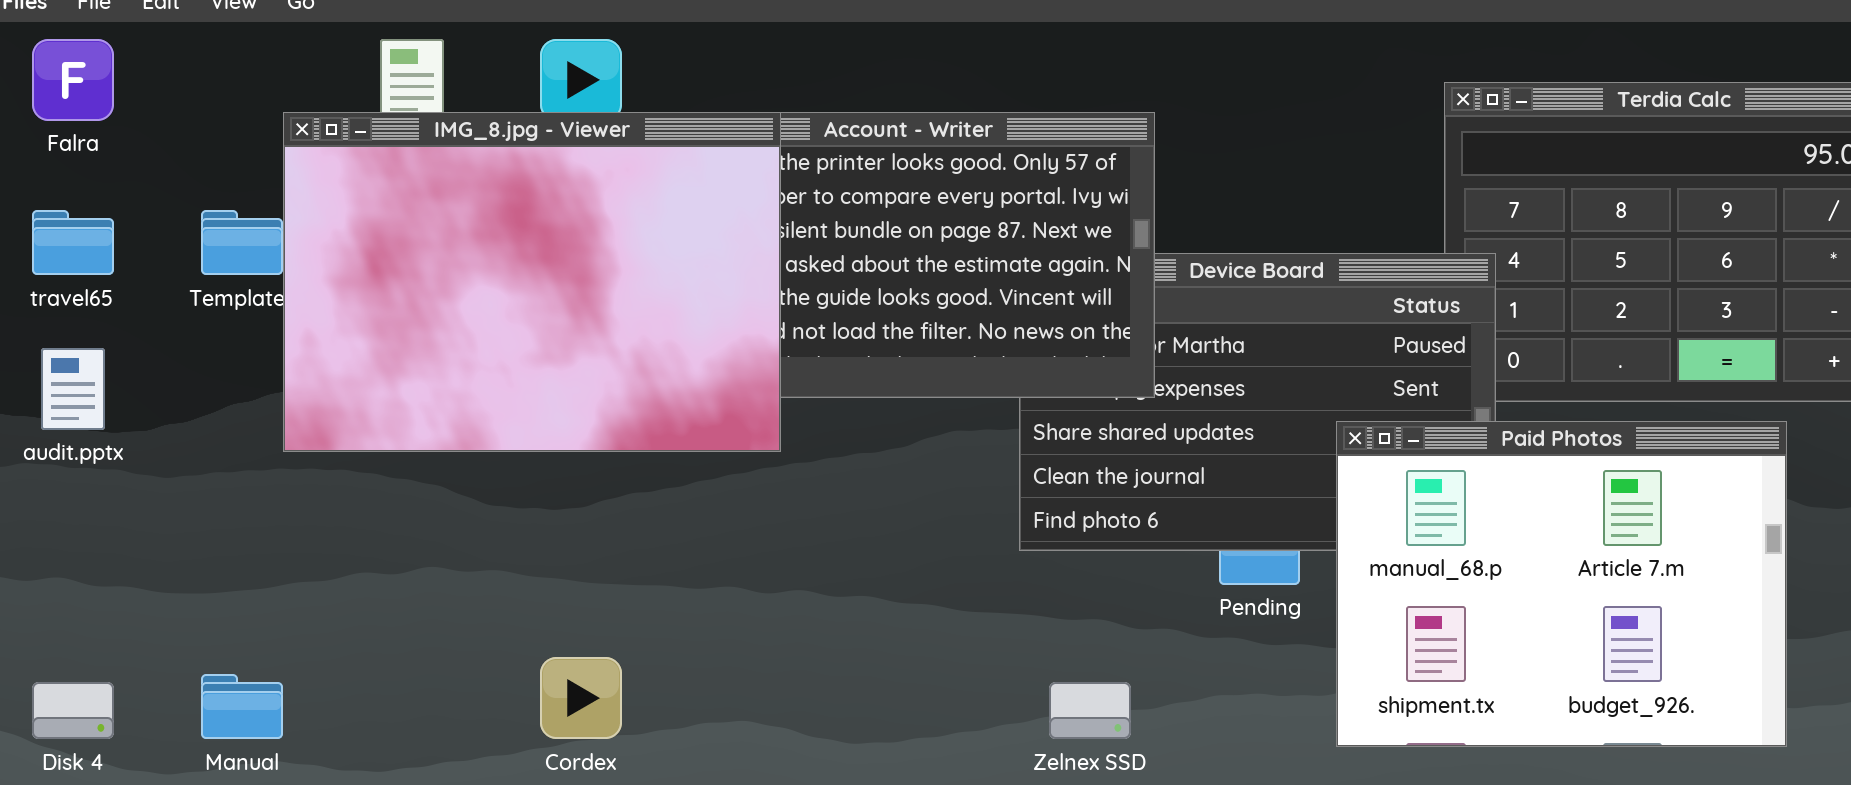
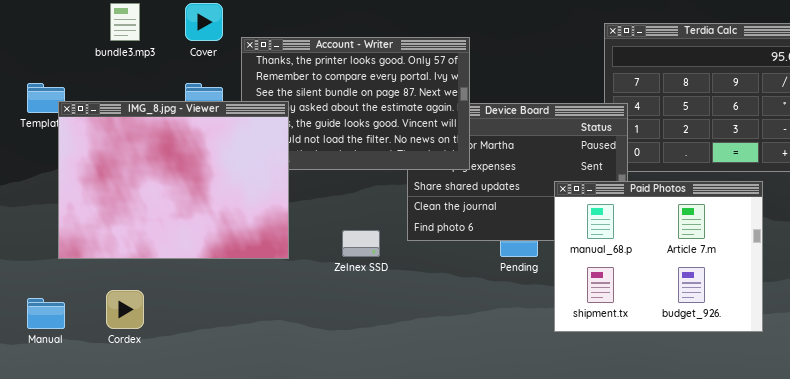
IMG_8.jpg - Viewer: [283,112,781,452] -> [58,101,289,259], moved
Cordex: [540,657,622,739] -> [106,290,144,329], moved
Zelnex SSD: [1049,682,1131,739] -> [342,230,380,257], moved

